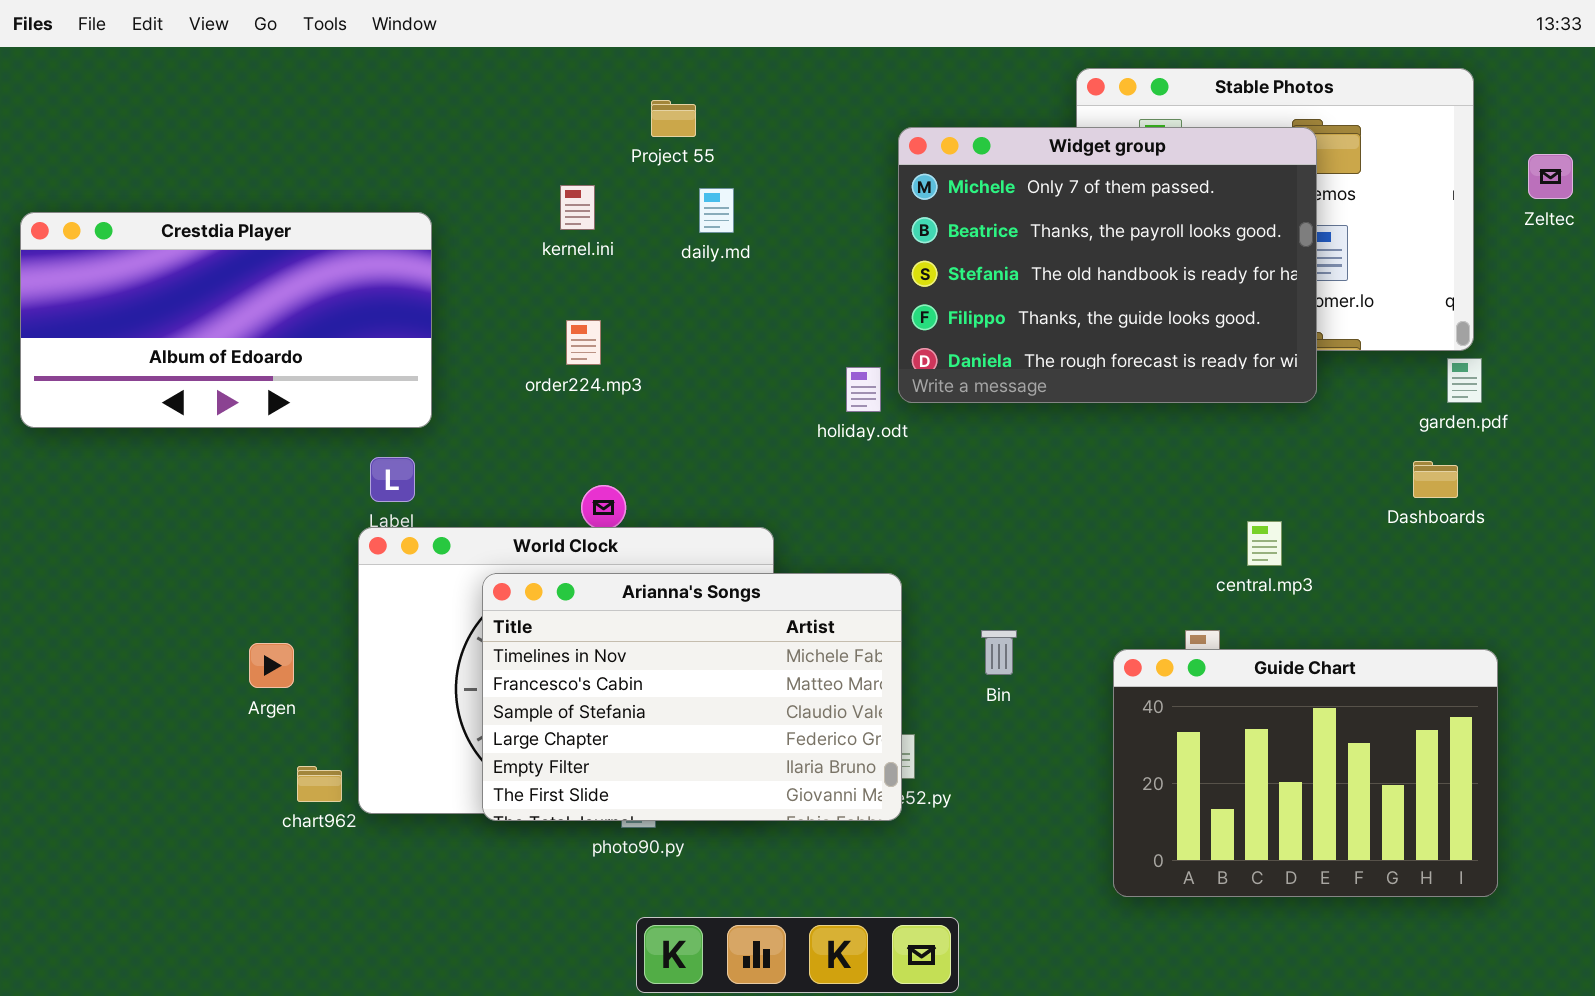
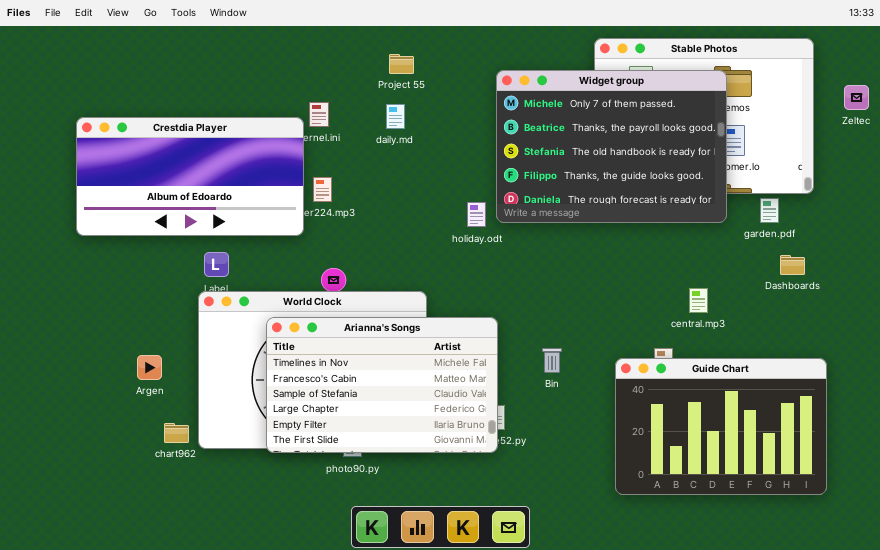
Project 55: [651,100,696,137] -> [389,54,414,74], moved
Crestdia Player: [20,212,432,428] -> [76,117,304,236], moved
garden.pdf: [1447,358,1482,403] -> [760,198,779,223], moved

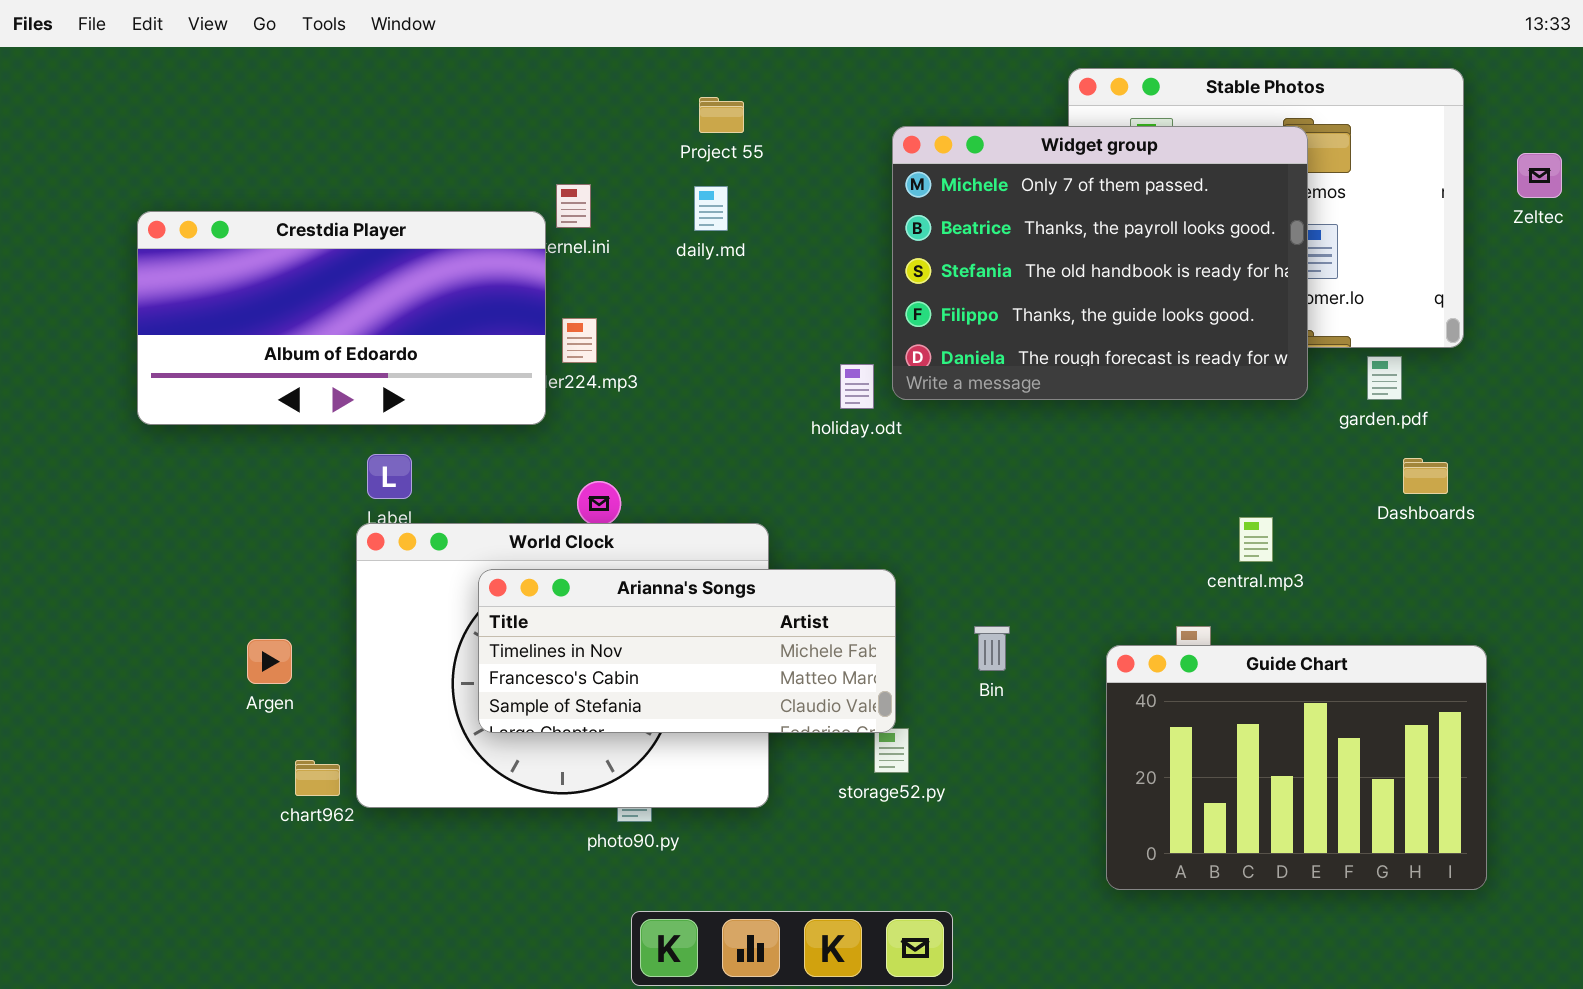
Arianna's Songs: [266,317,498,453] -> [478,569,896,733], resized

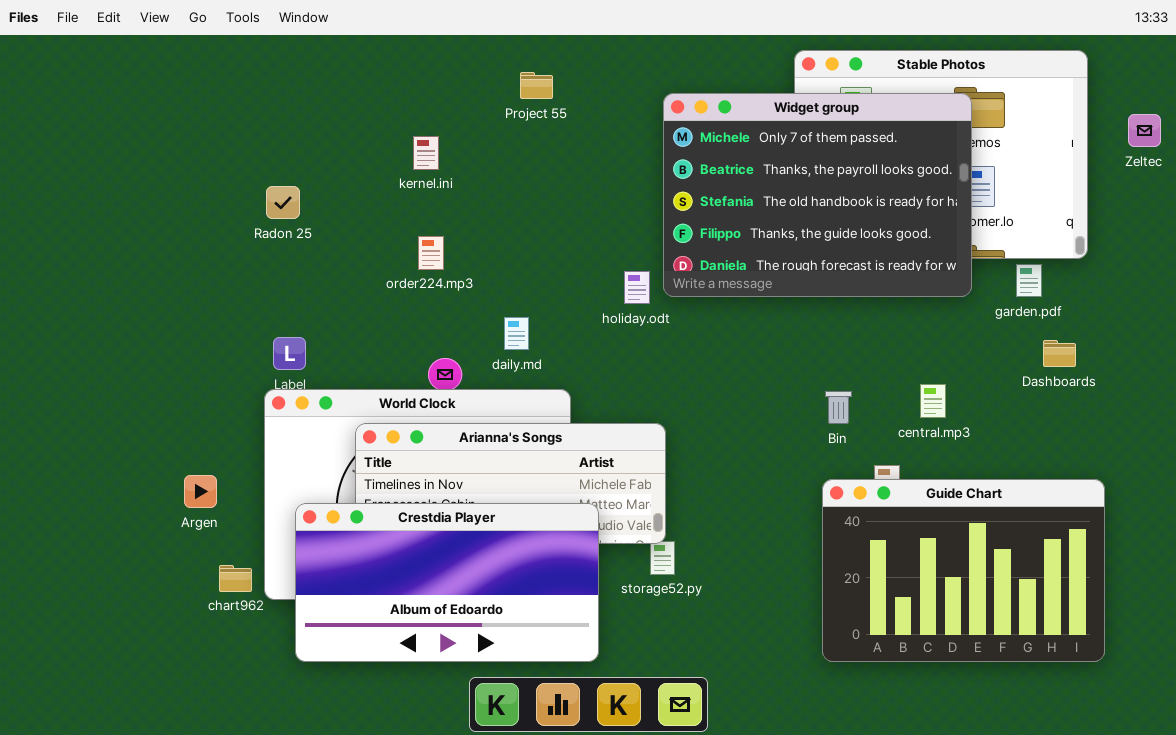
daily.md: [694,186,728,231] -> [504,317,529,350], moved
Crestdia Player: [137,211,546,425] -> [295,503,599,662], moved
Bin: [974,626,1010,671] -> [825,391,852,424], moved

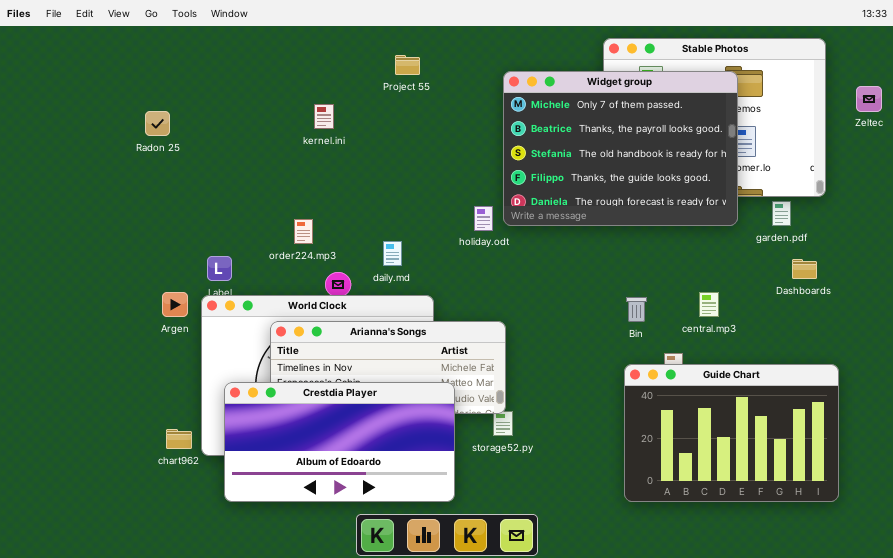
Radon 25: [266,186,300,219] -> [145,111,170,136], moved
order224.mp3: [418,236,444,270] -> [294,219,313,244], moved
Argen: [184,475,217,508] -> [162,292,188,317], moved

